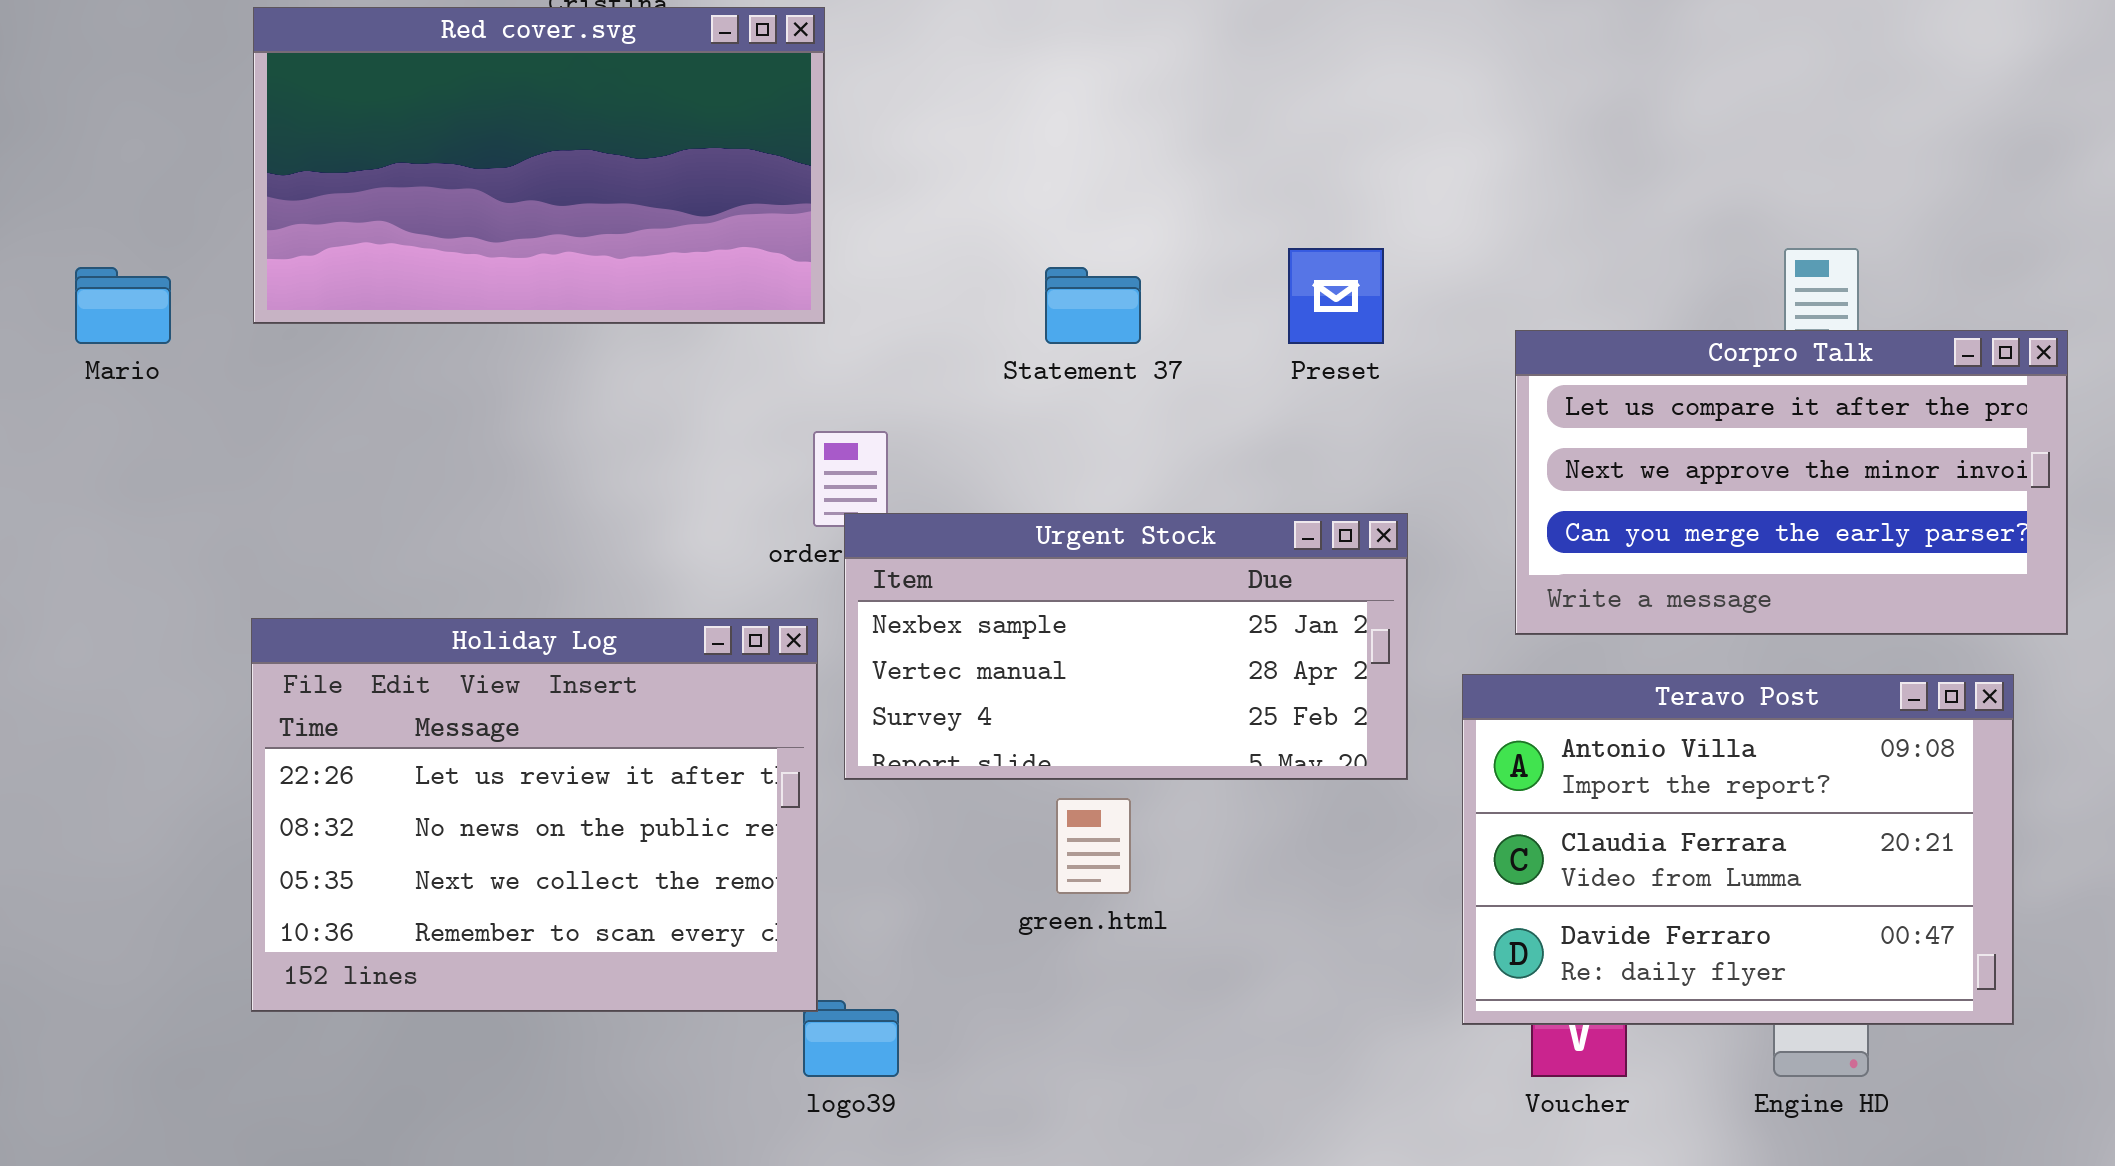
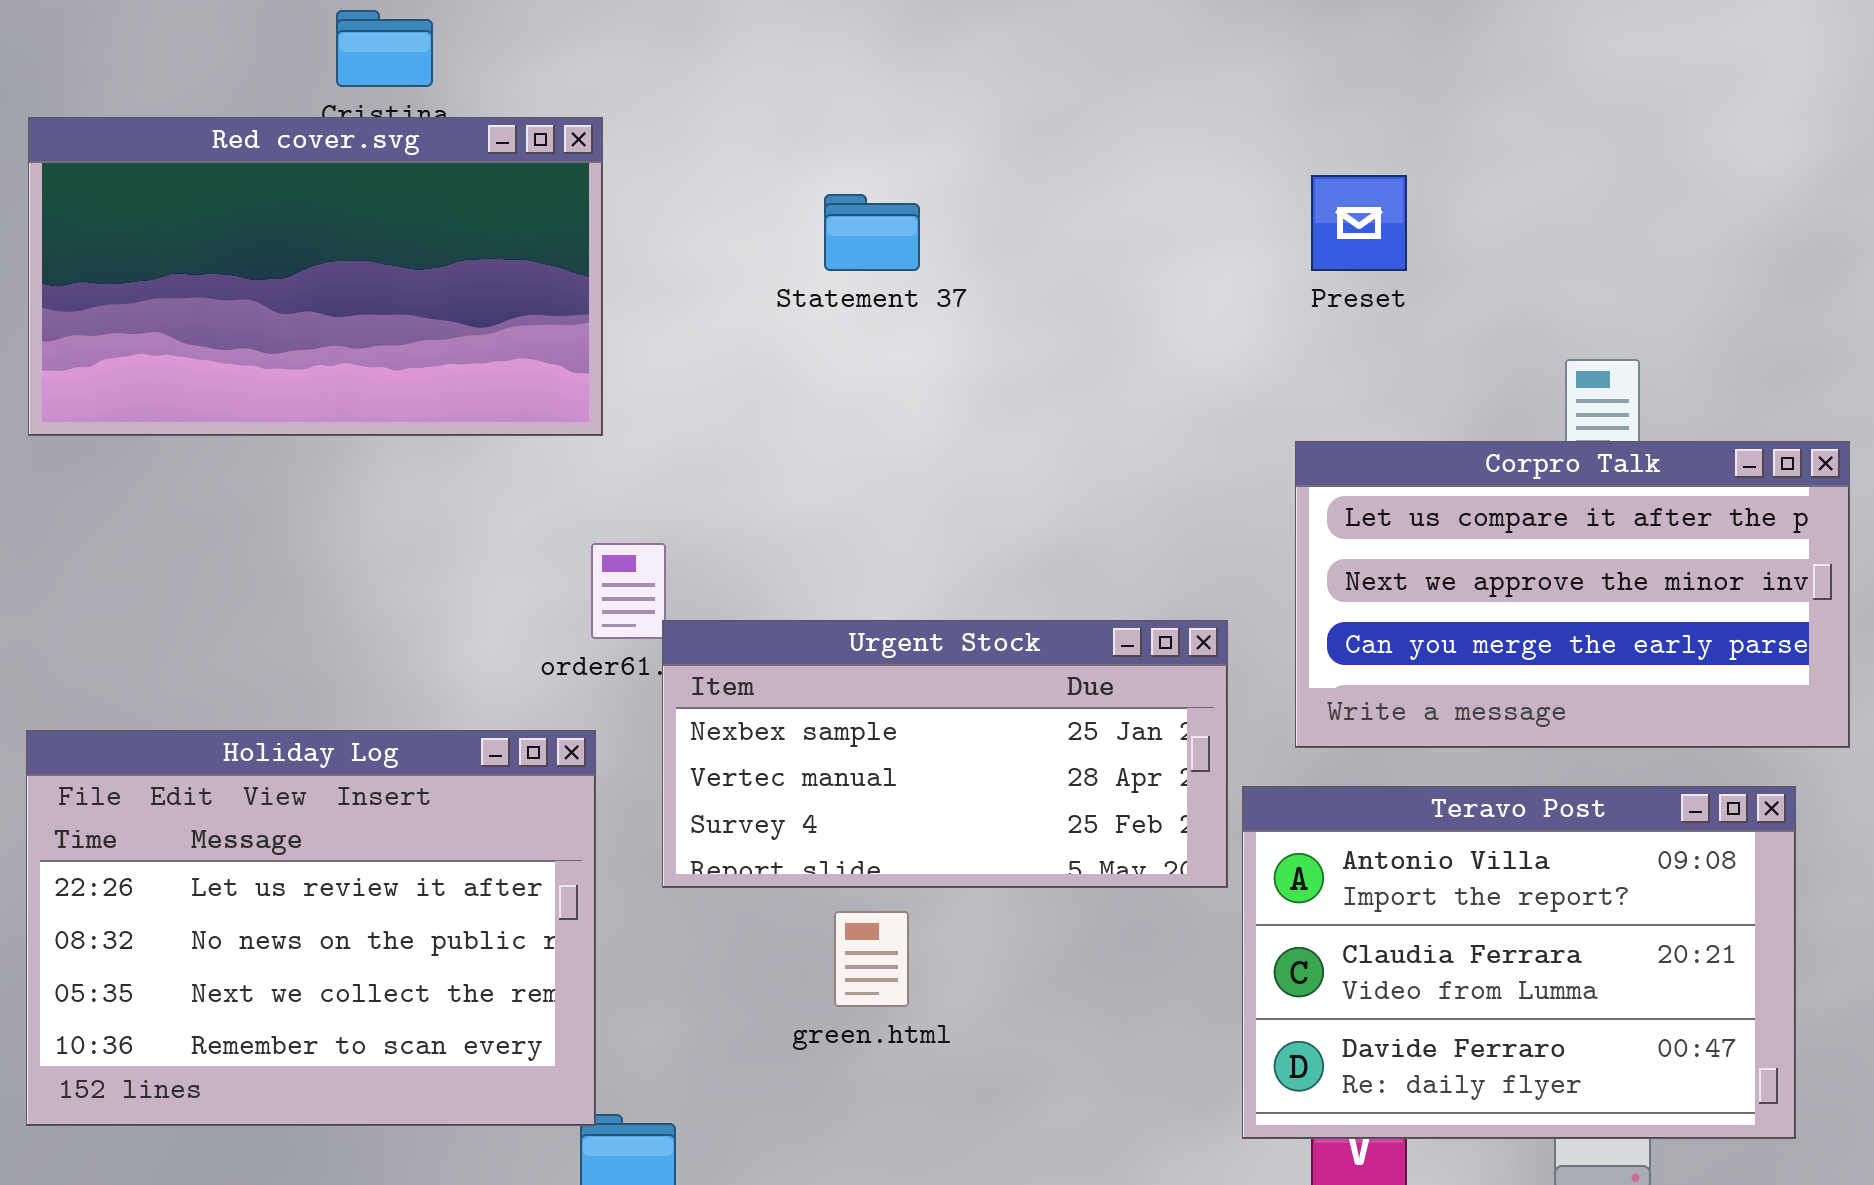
Preset: [1288,248,1384,344] -> [1311,175,1407,271], moved
Statement 37: [1045,267,1141,344] -> [824,194,920,271], moved
Urgent Stock: [844,513,1408,780] -> [662,620,1228,888], moved

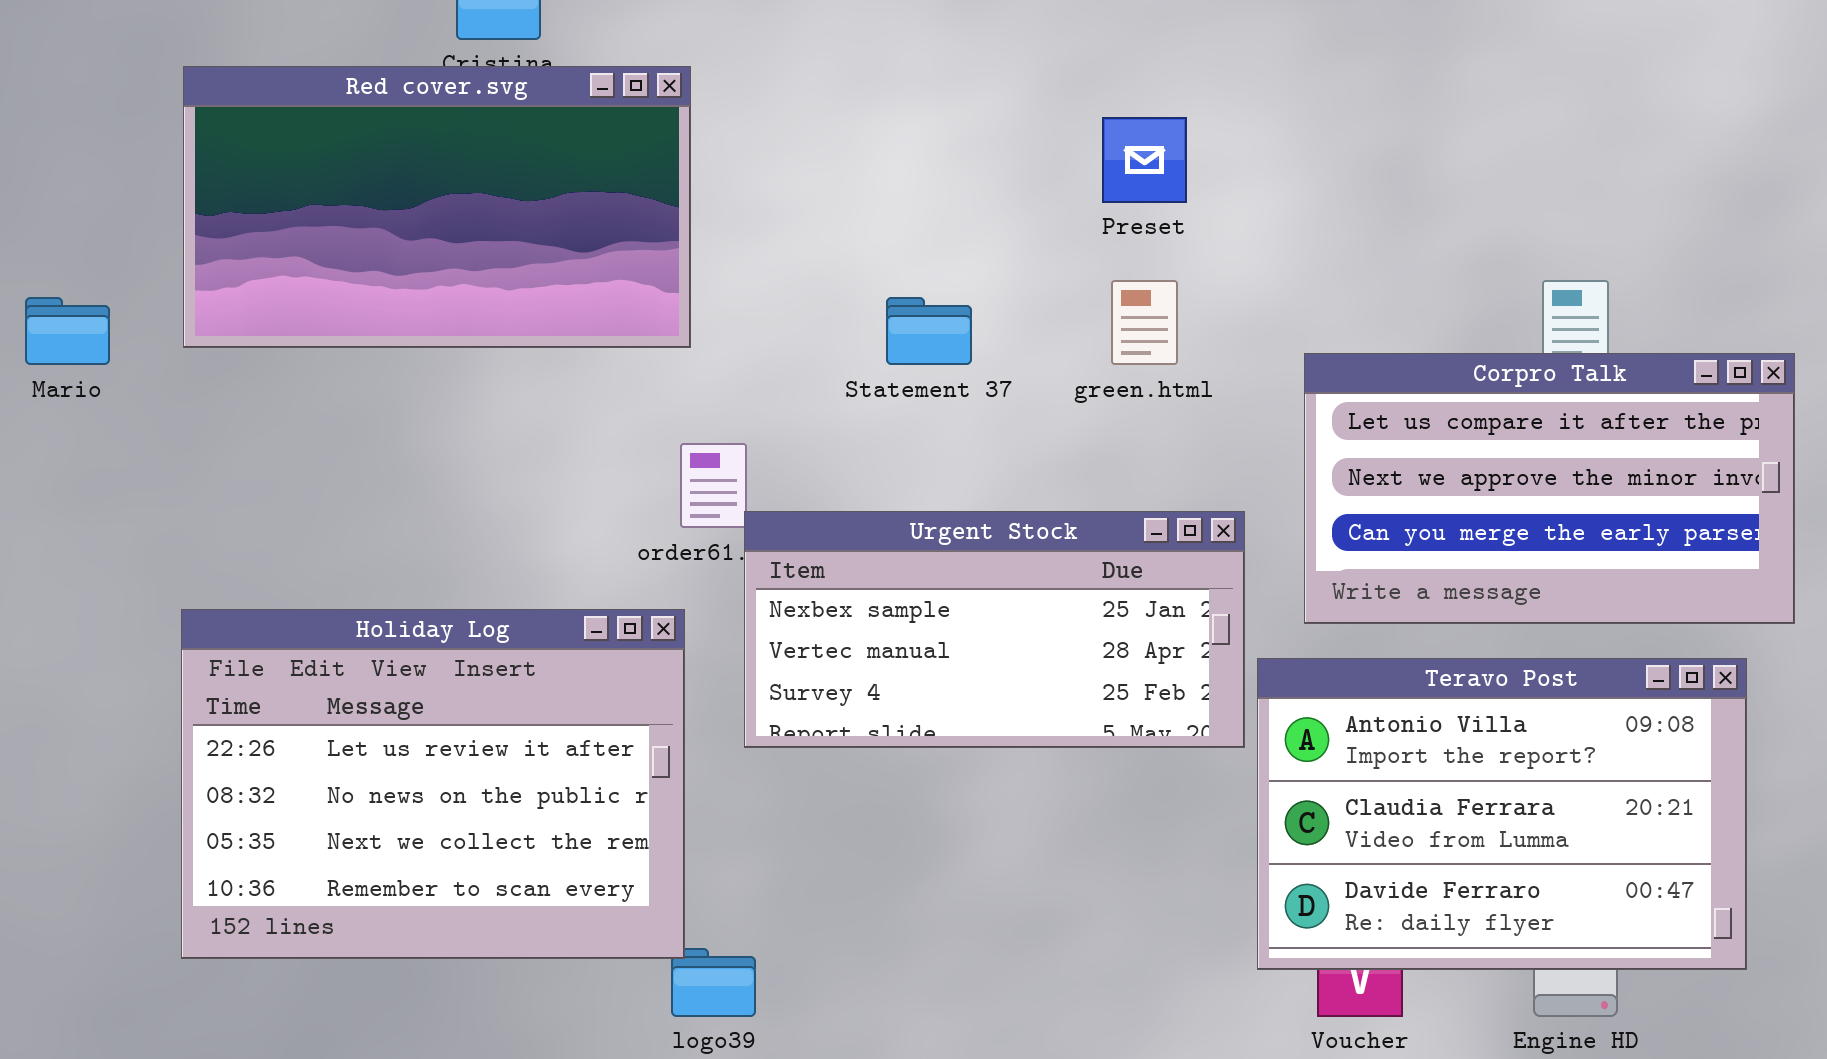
Preset: [1311,175,1407,271] -> [1102,117,1187,203], moved
Statement 37: [824,194,920,271] -> [886,297,972,365], moved
green.html: [834,911,909,1007] -> [1111,280,1178,365], moved

